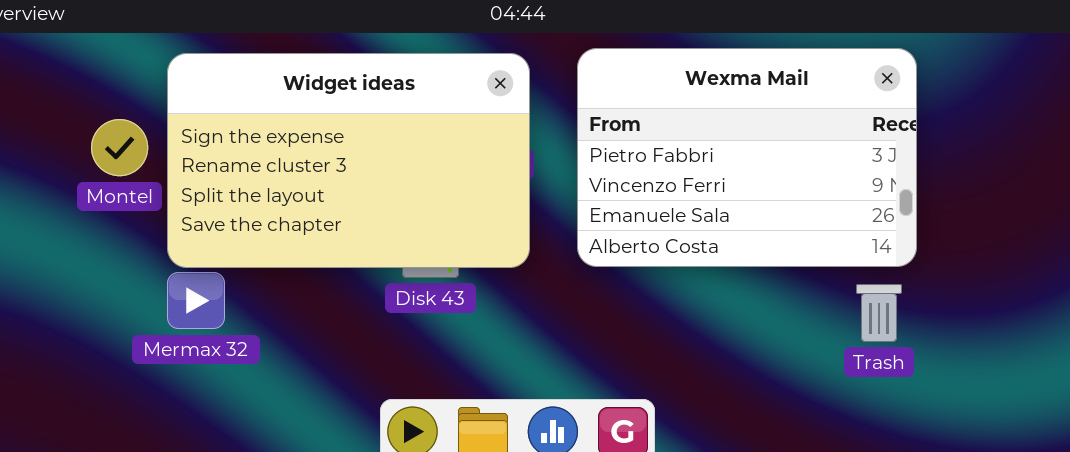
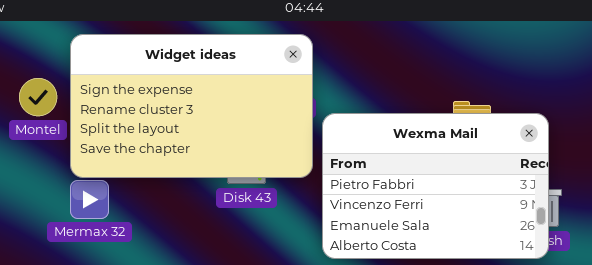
Wexma Mail: [577,48,917,267] -> [322,113,549,259], moved

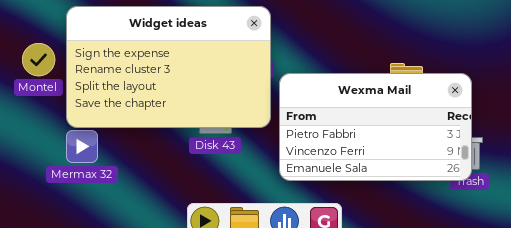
Wexma Mail: [322,113,549,259] -> [279,73,472,181], resized

